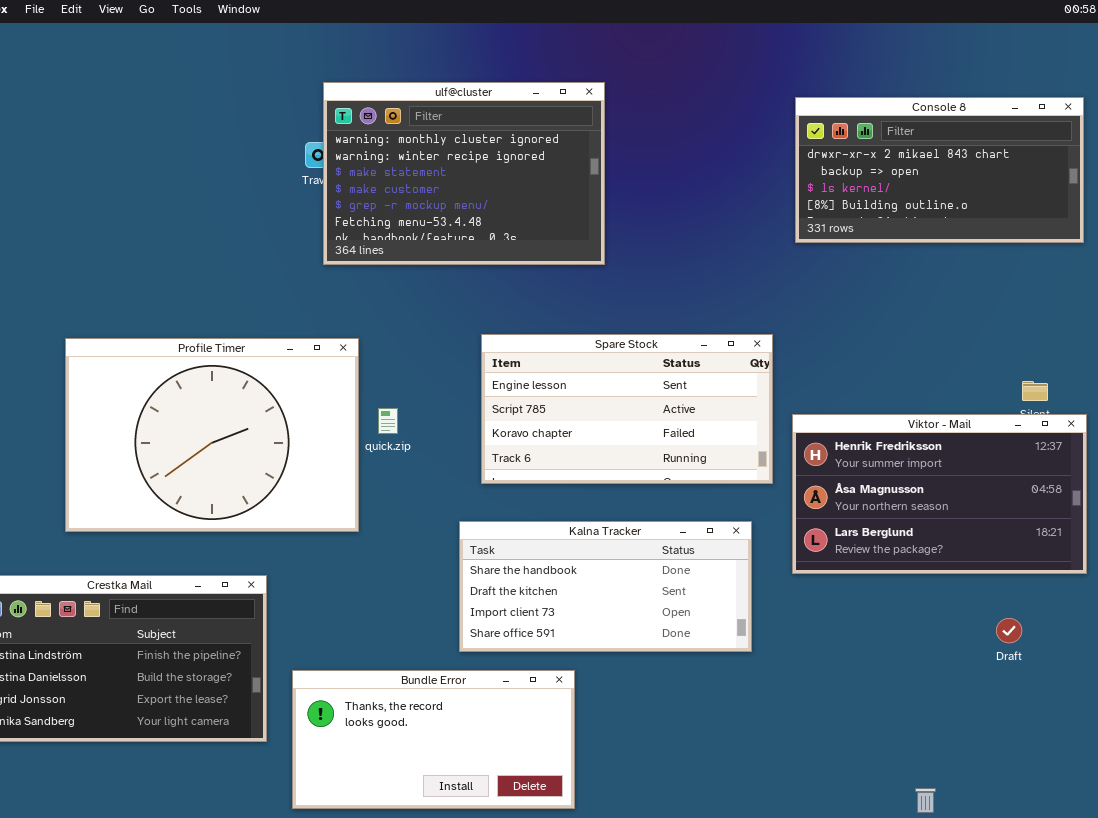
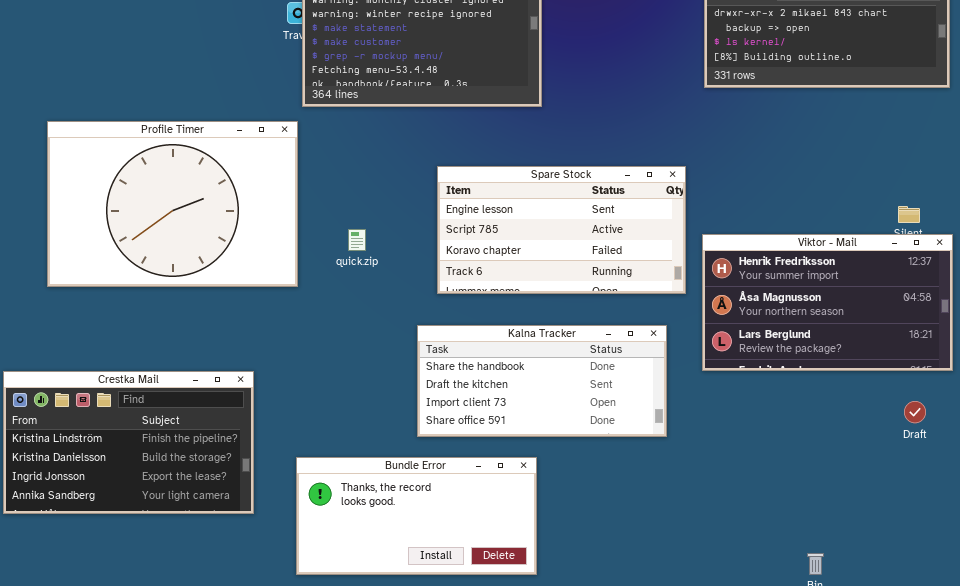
Profile Timer: [65,338,359,532] -> [47,121,298,287], moved
Draft: [996,618,1022,643] -> [904,401,926,423], moved
Bundle Error: [292,670,575,809] -> [296,457,537,575], moved

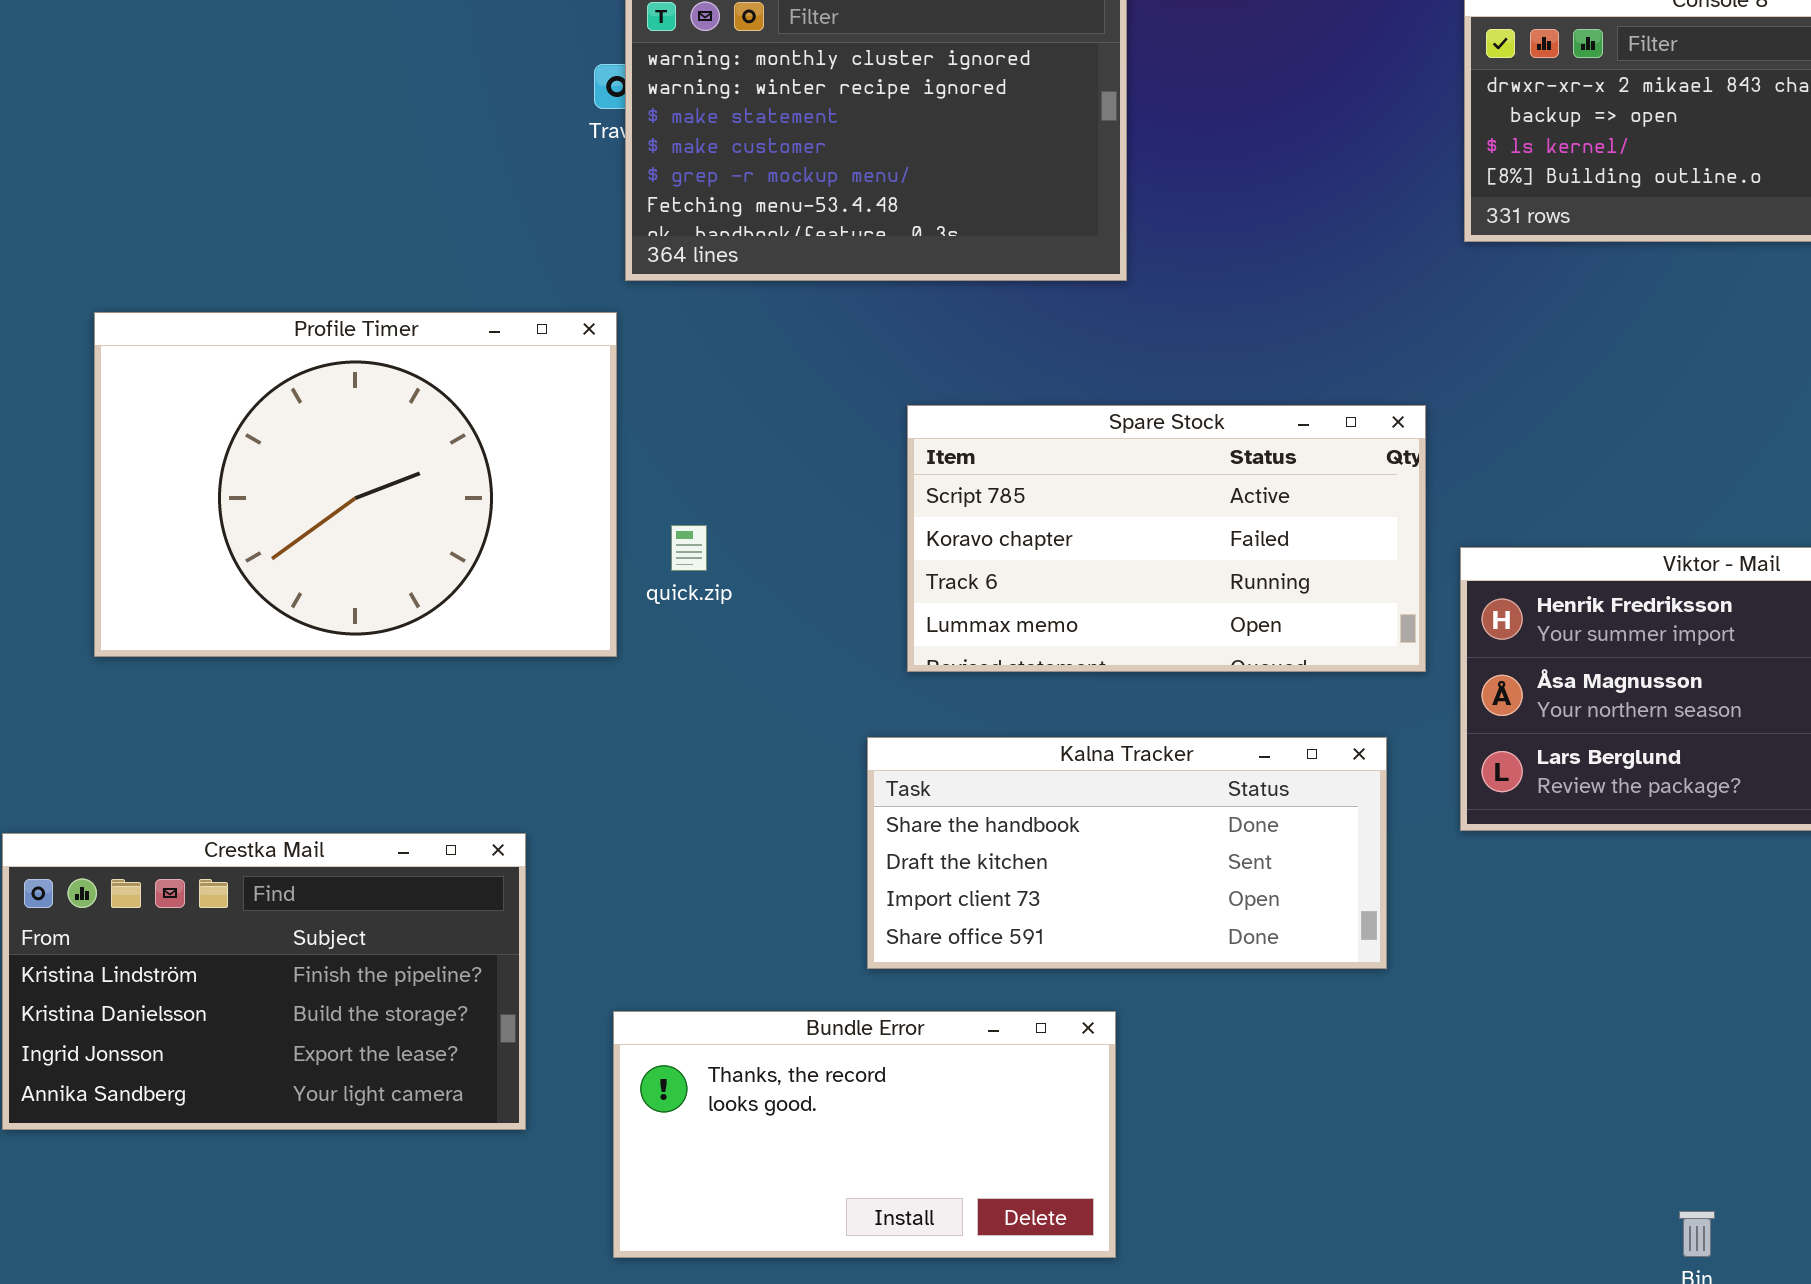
Spare Stock: [437,166,686,294] -> [907,405,1426,672], scrolled down 1 row
quick.zip: [348,229,366,251] -> [671,525,707,571], moved

